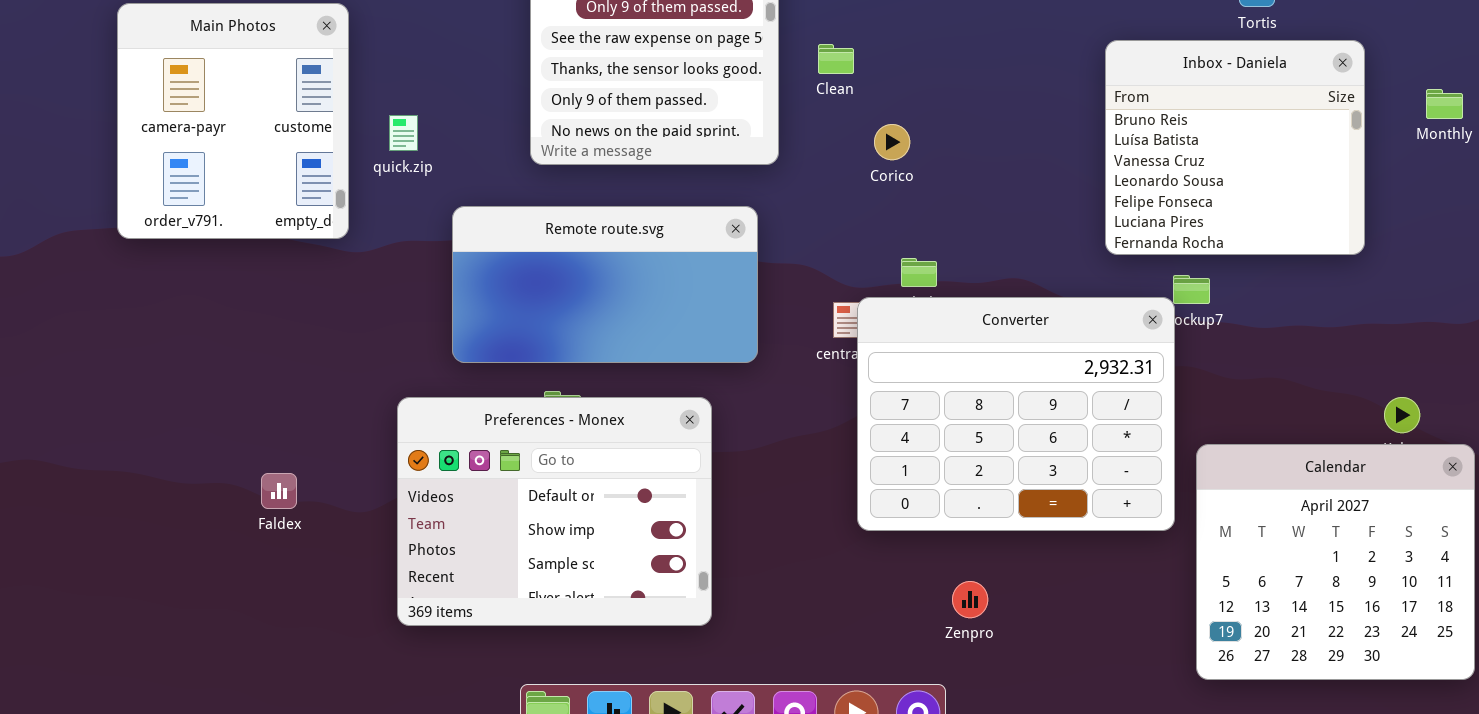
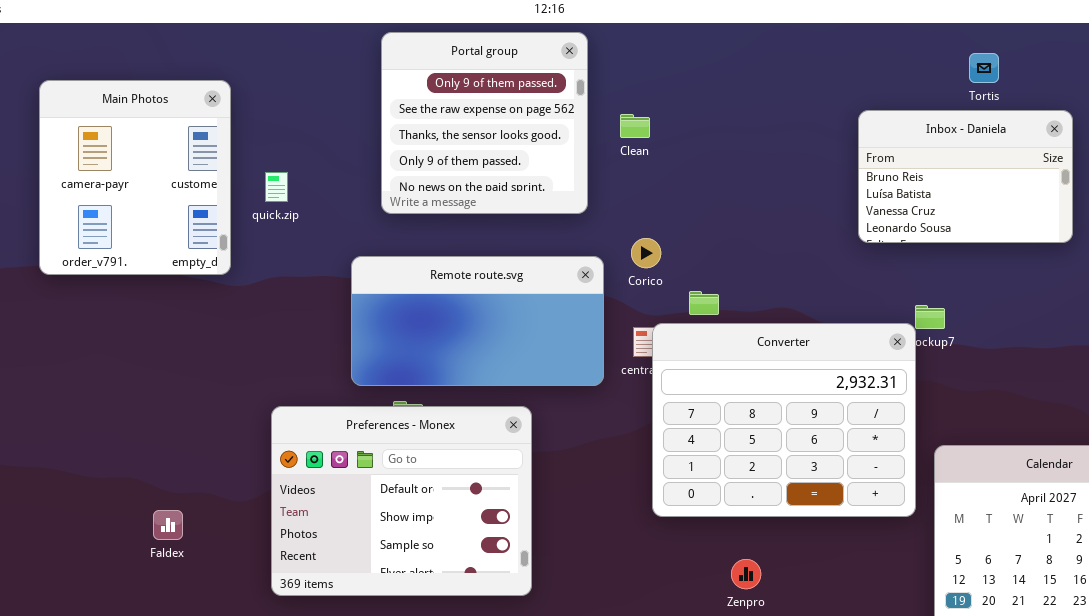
Inbox - Daniela: [1105,40,1365,255] -> [858,110,1073,243], resized
Corico: [874,124,910,160] -> [631,238,661,268], moved
Remote route.svg: [452,206,758,363] -> [351,256,604,386], moved
Faldex: [261,473,297,509] -> [153,510,183,540], moved

